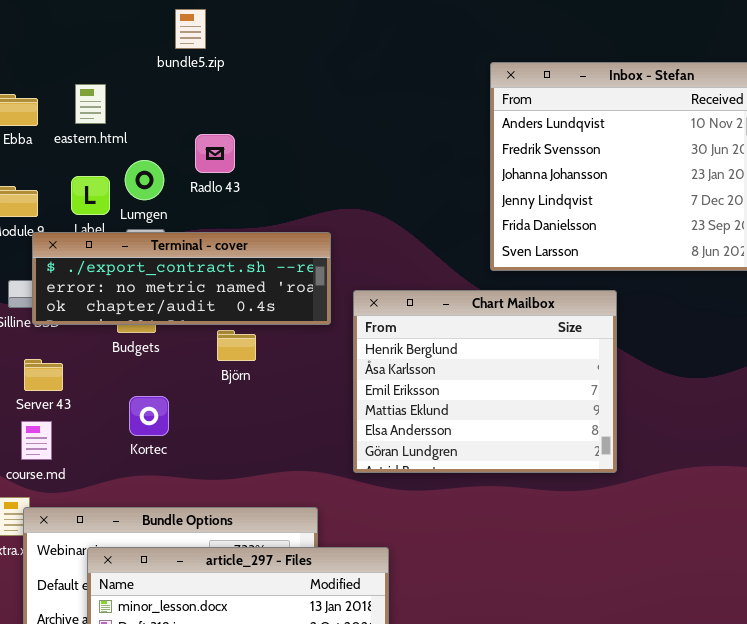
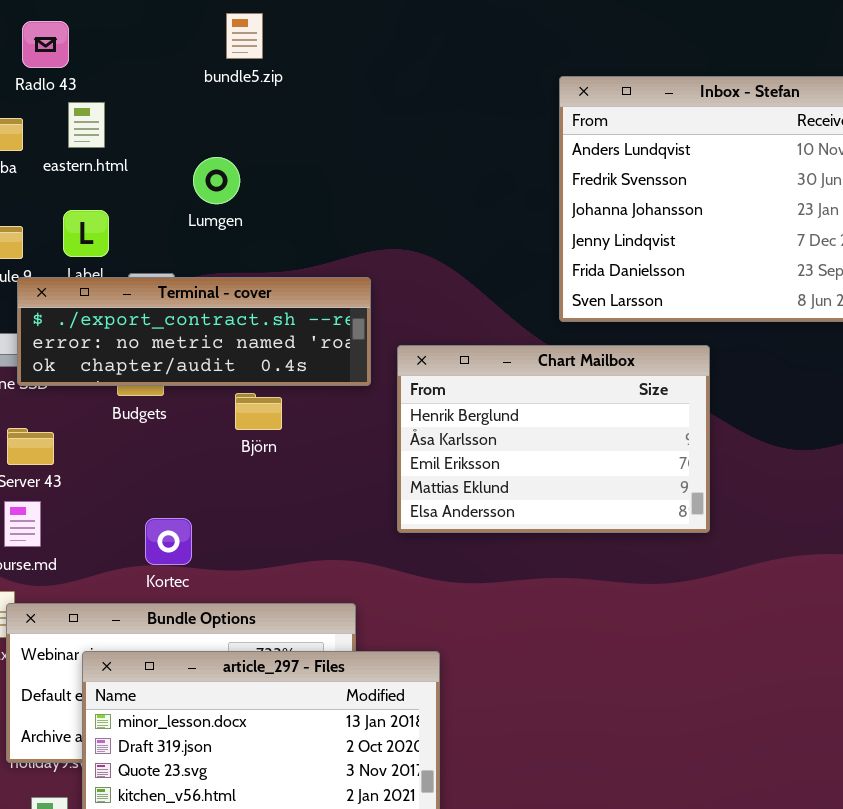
bundle5.zip: [175,9,206,49] -> [226,13,263,59], moved
Radlo 43: [195,134,235,173] -> [22,21,69,68], moved
Lumgen: [125,160,164,200] -> [193,157,240,204], moved
Chart Mailbox: [353,290,617,473] -> [397,345,710,533], resized
Kortec: [129,396,169,436] -> [145,518,192,565], moved

